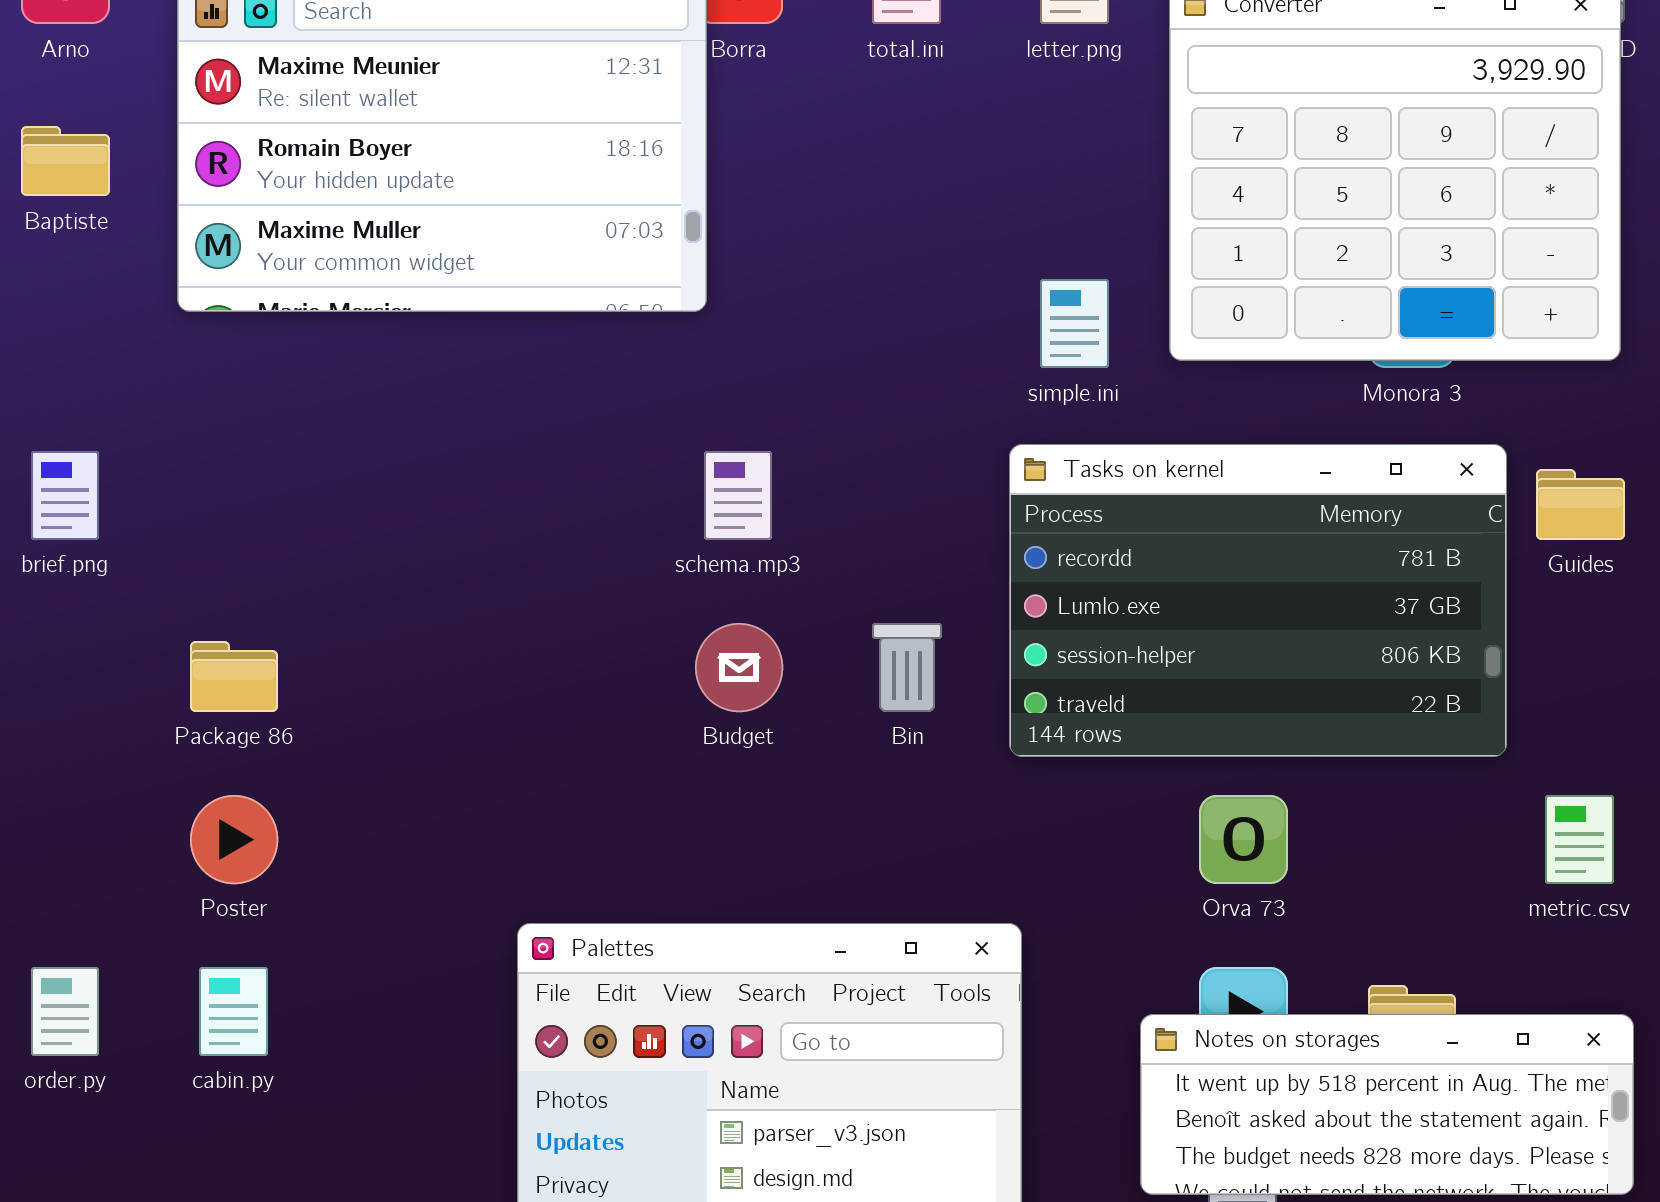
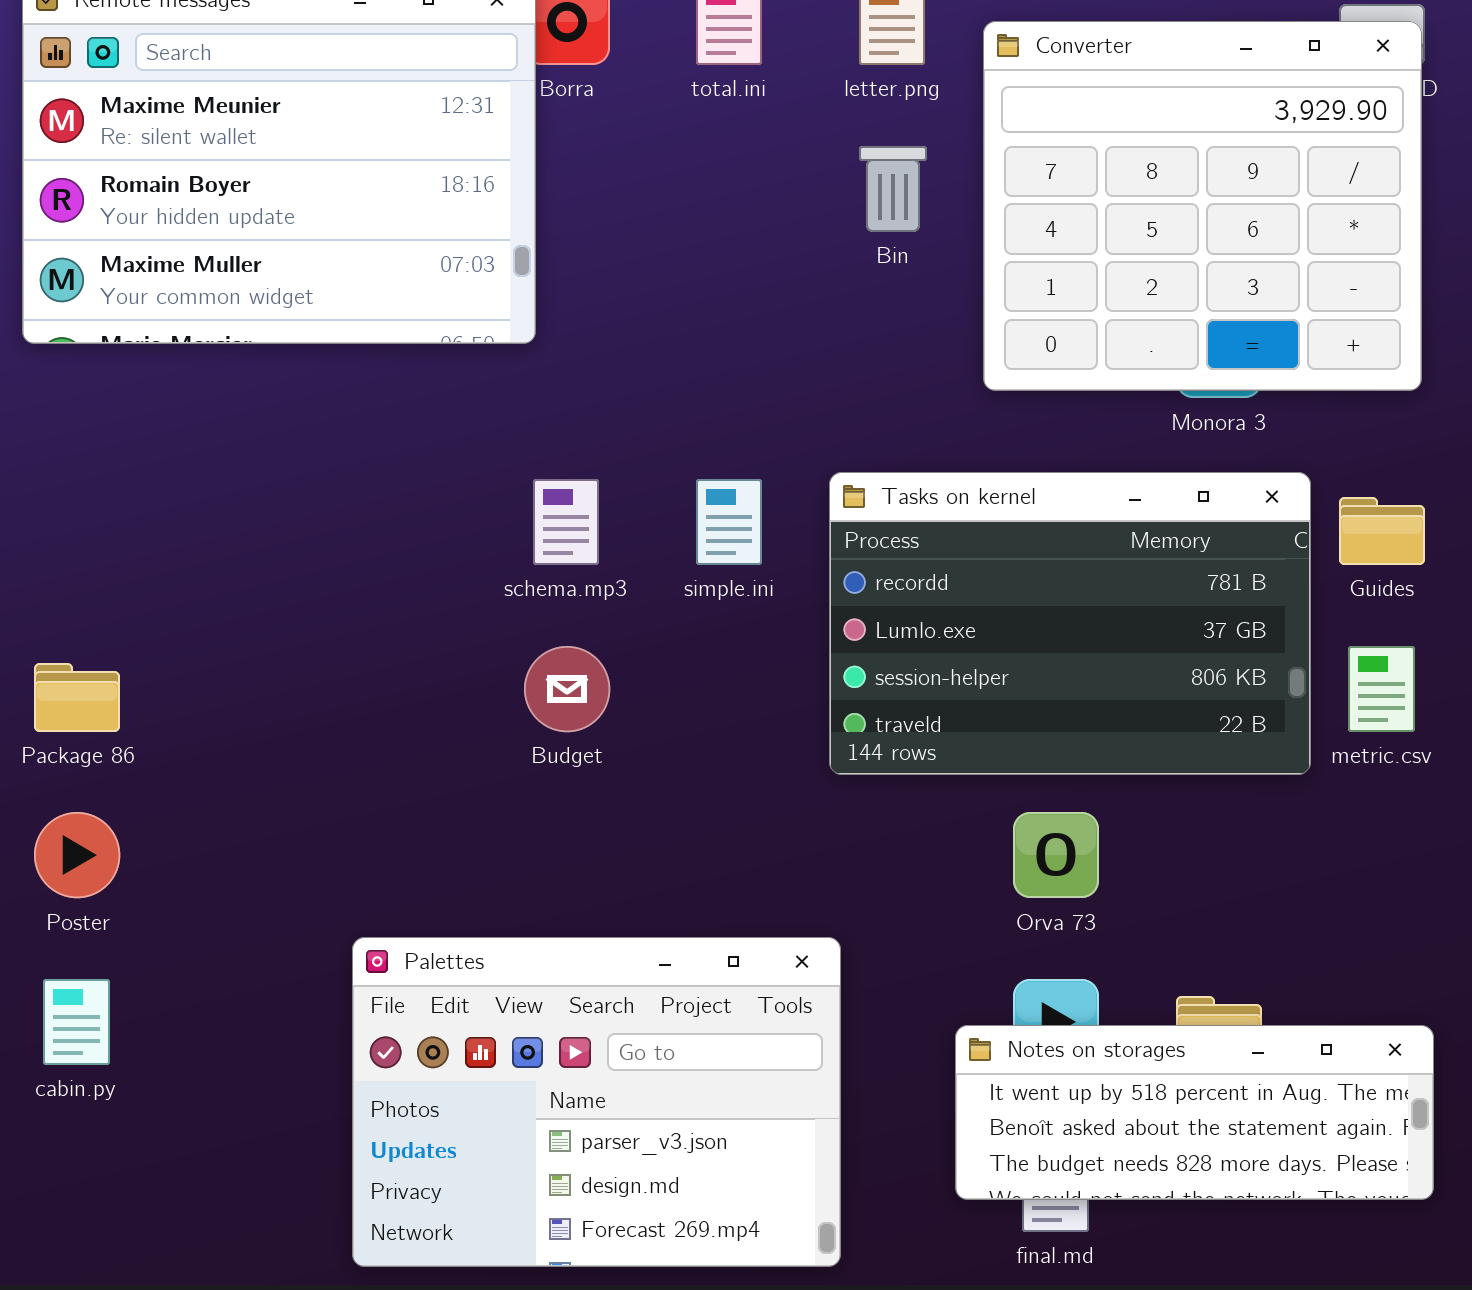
simple.ini: [1040,279,1109,368] -> [696,479,762,565], moved
Bin: [872,623,942,712] -> [859,146,927,232], moved
metric.csv: [1545,795,1614,884] -> [1348,646,1415,732], moved

